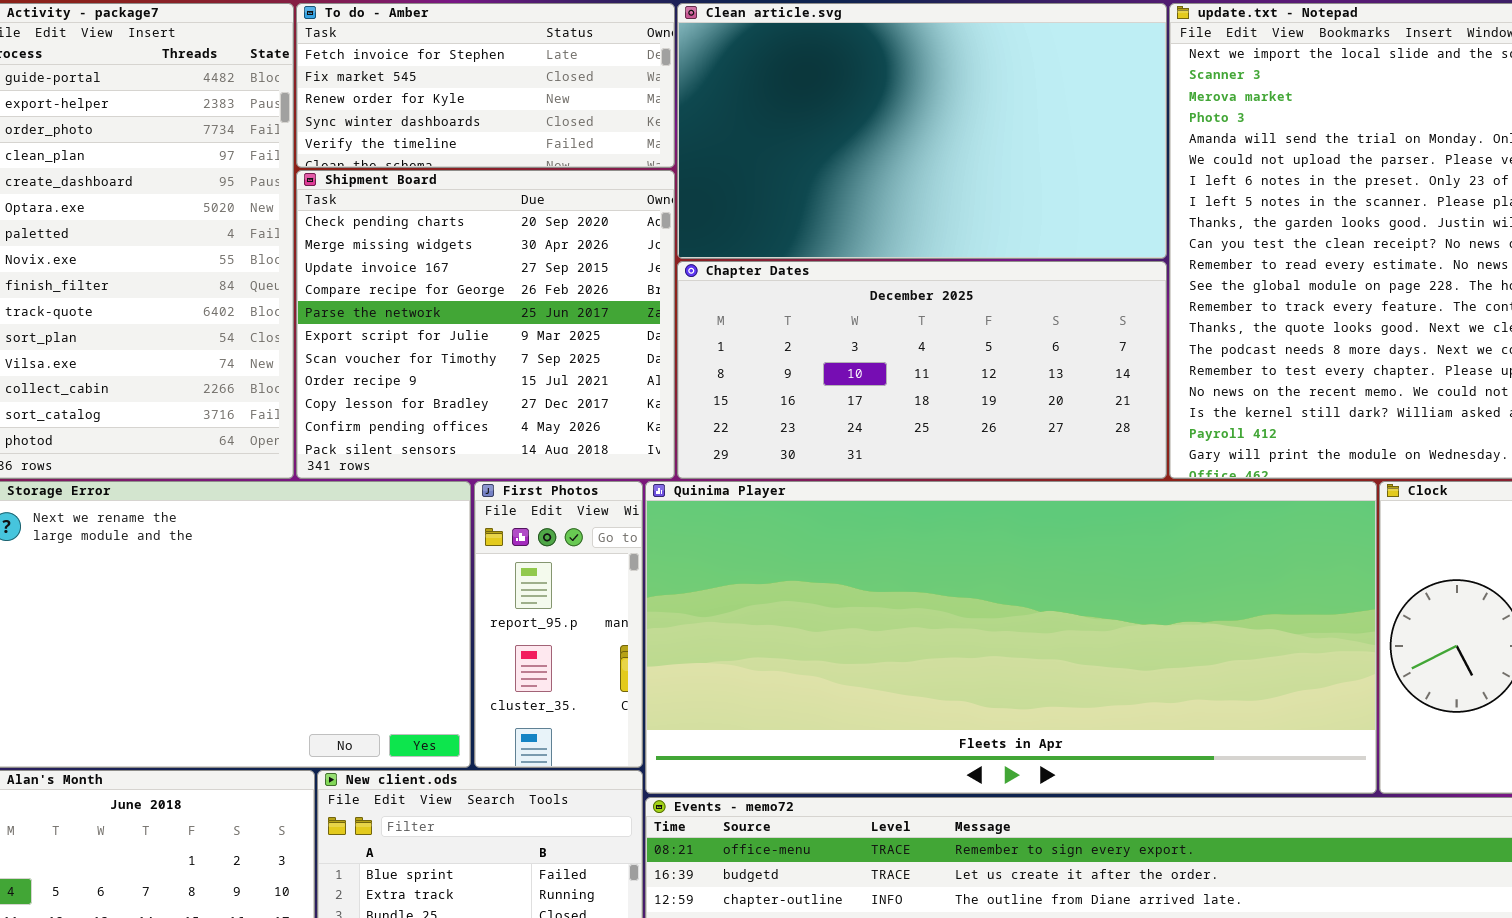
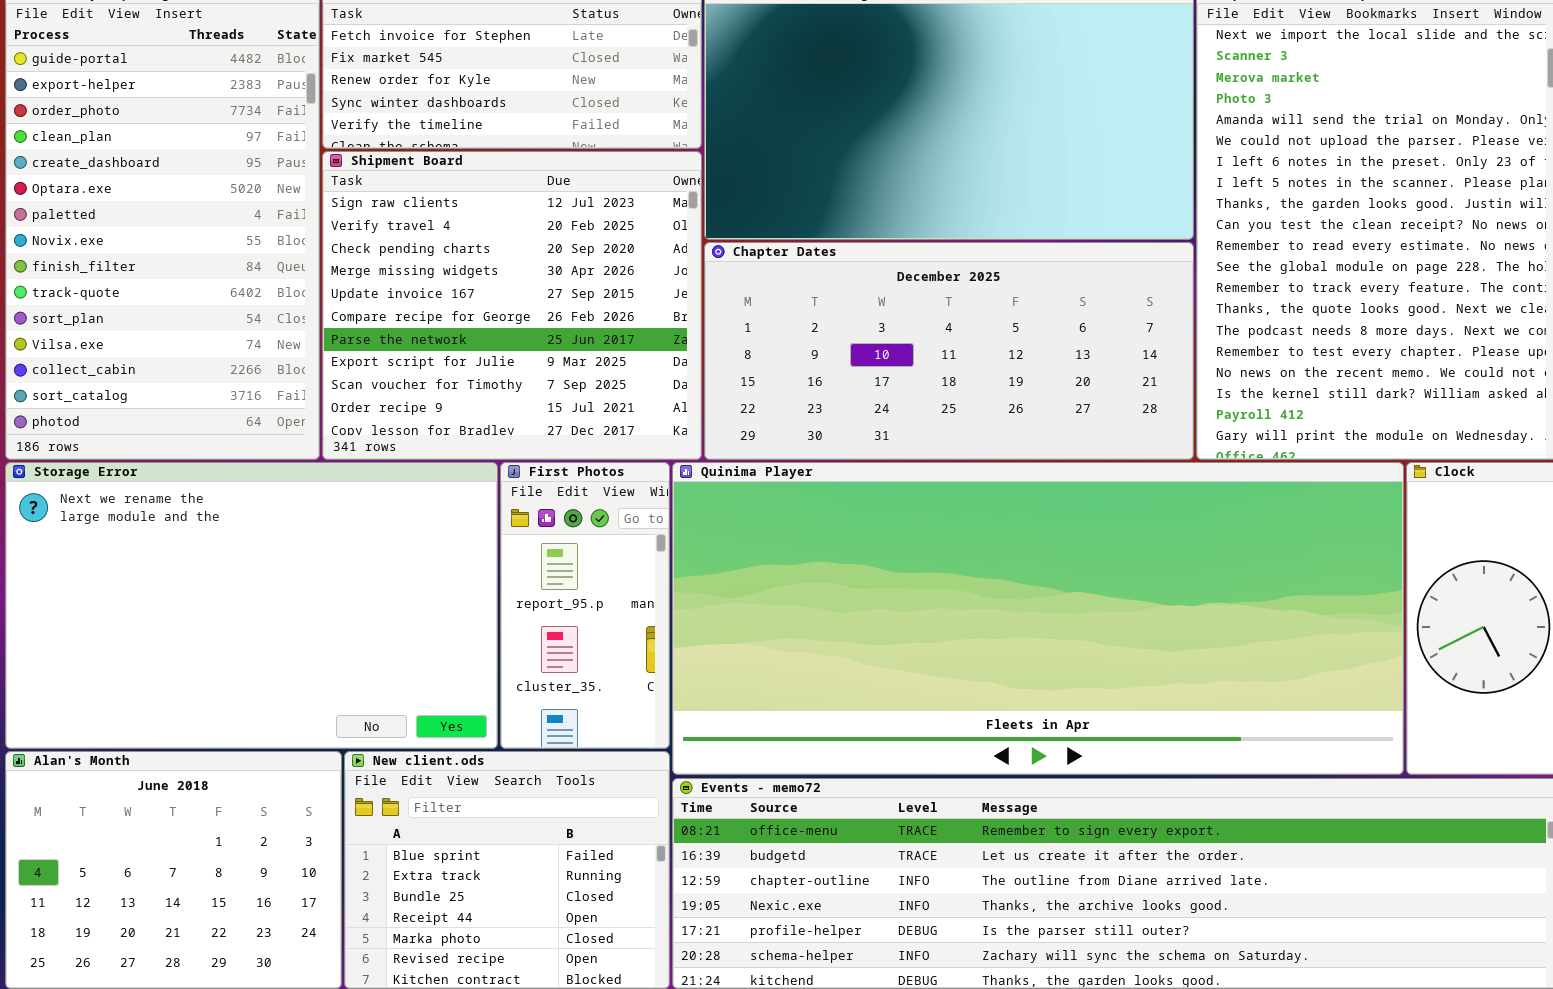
Shipment Board: [296,170,675,479] -> [322,151,702,460], scrolled up 2 rows

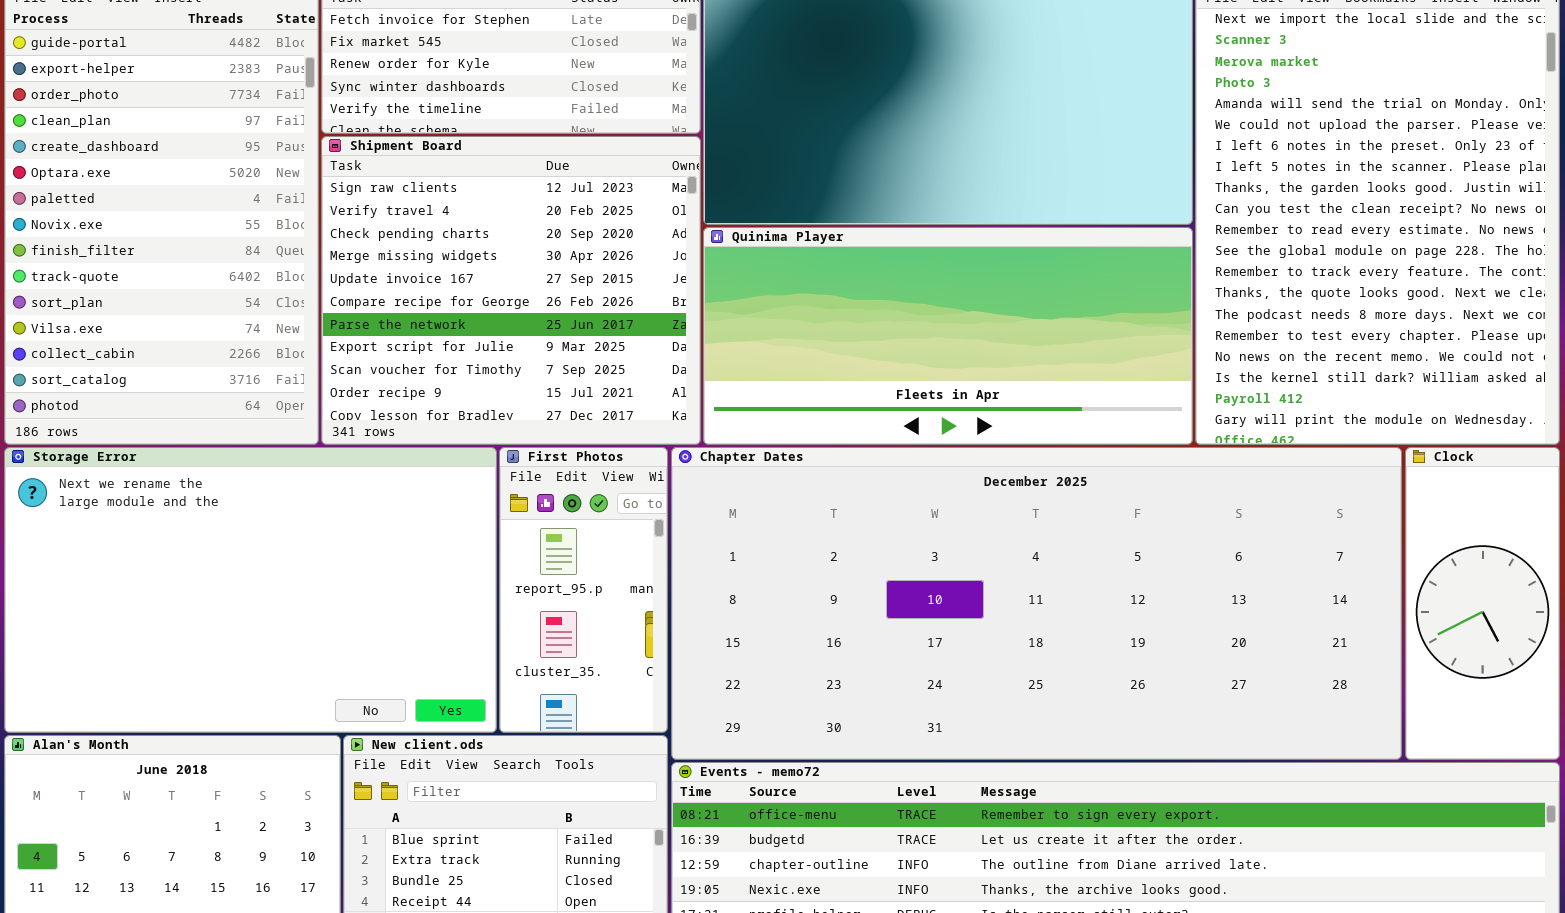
Chapter Dates: [704,242,1194,460] -> [671,447,1402,760], moved, resized
Quinima Player: [672,462,1404,775] -> [703,227,1193,445], moved, resized

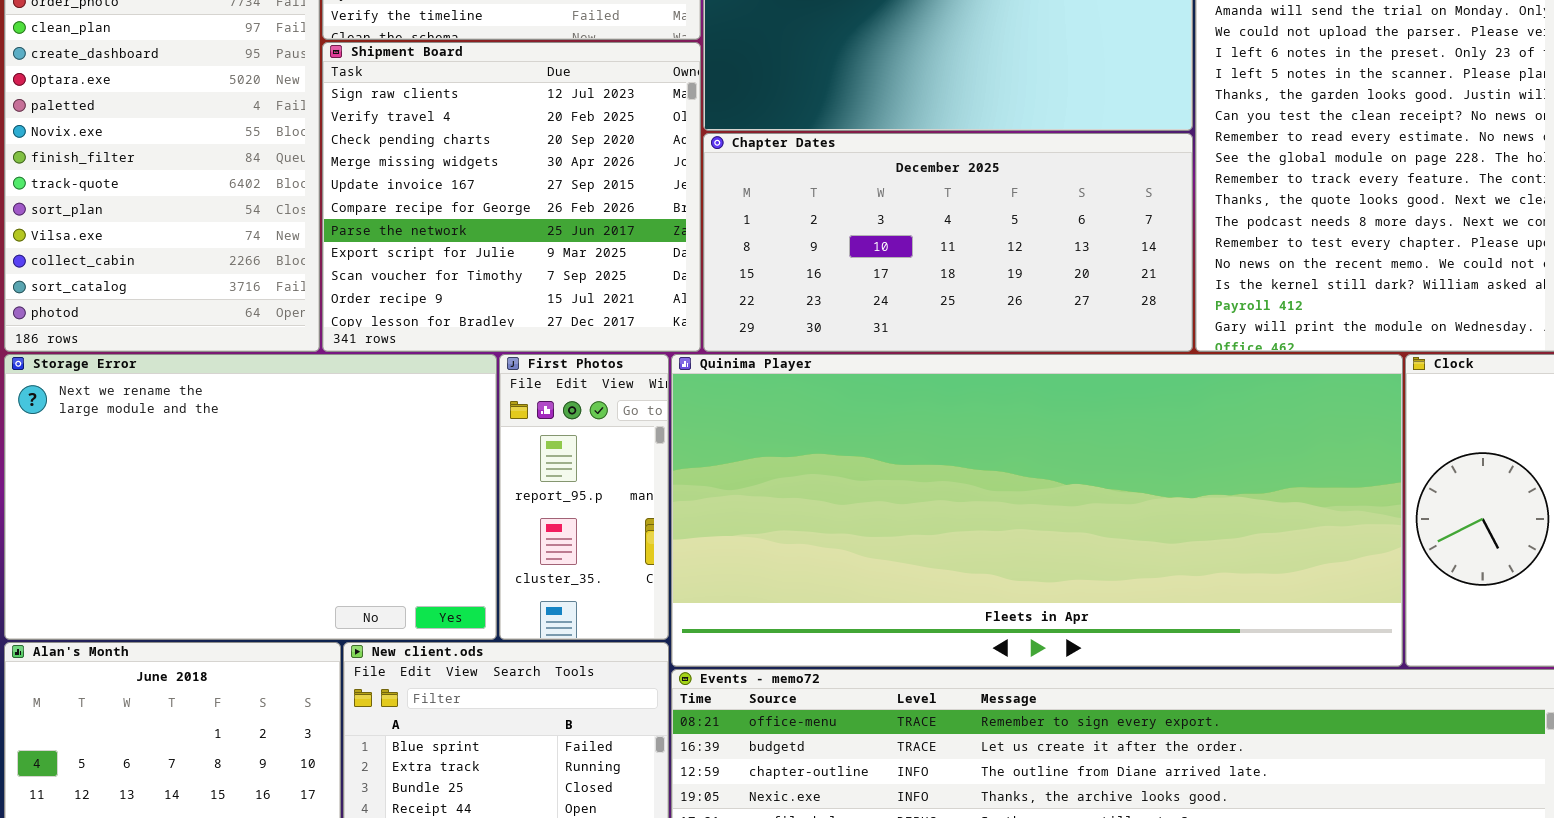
Quinima Player: [703,227,1193,445] -> [671,354,1403,667], moved, resized
Chapter Dates: [671,447,1402,760] -> [703,133,1193,352], moved, resized

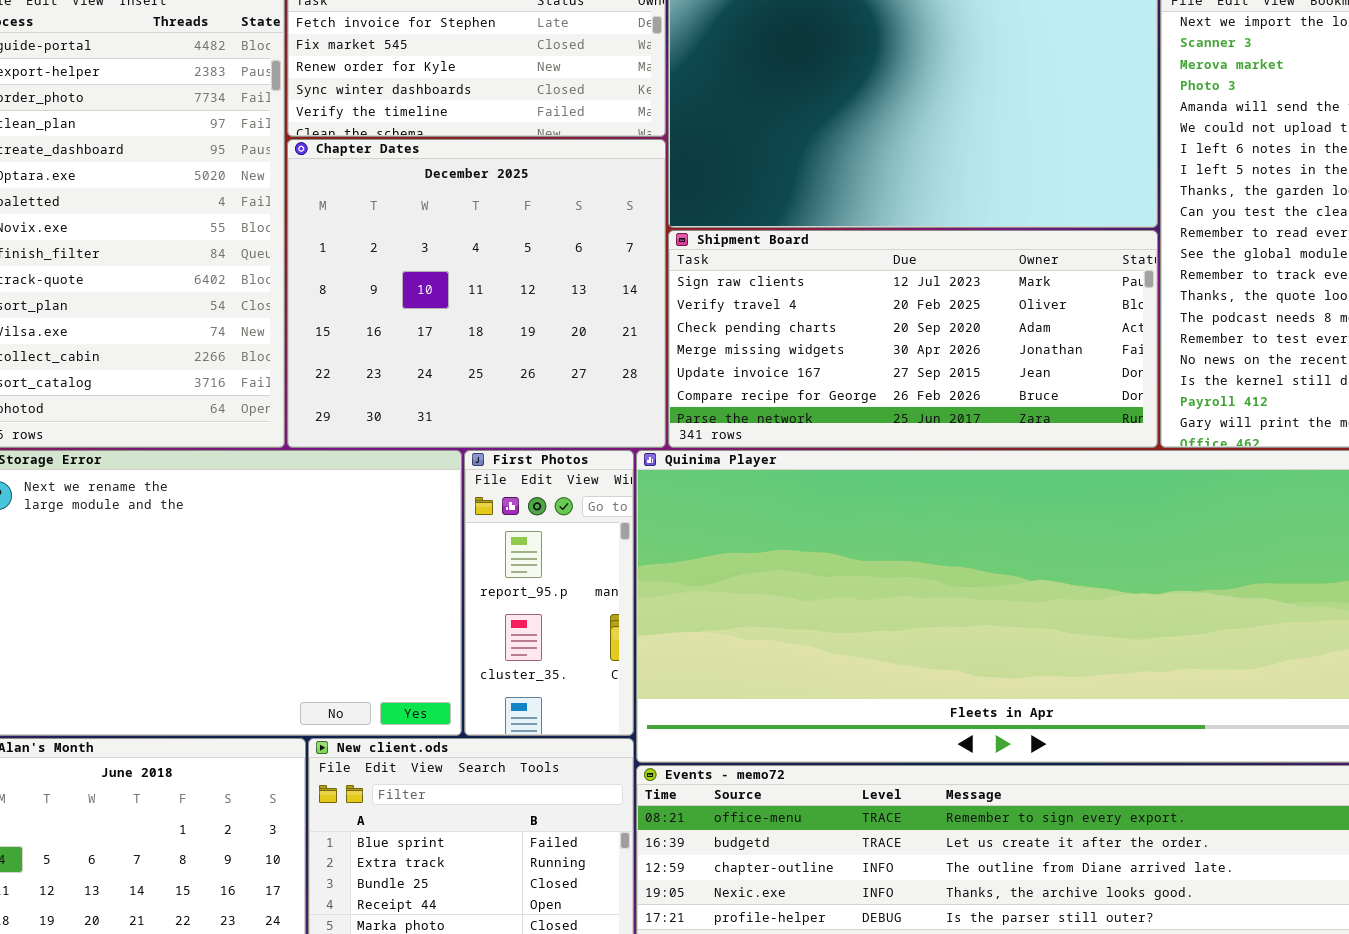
Shipment Board: [322,42,701,352] -> [668,230,1158,448], moved, resized
Chapter Dates: [703,133,1193,352] -> [287,139,666,448], moved, resized

